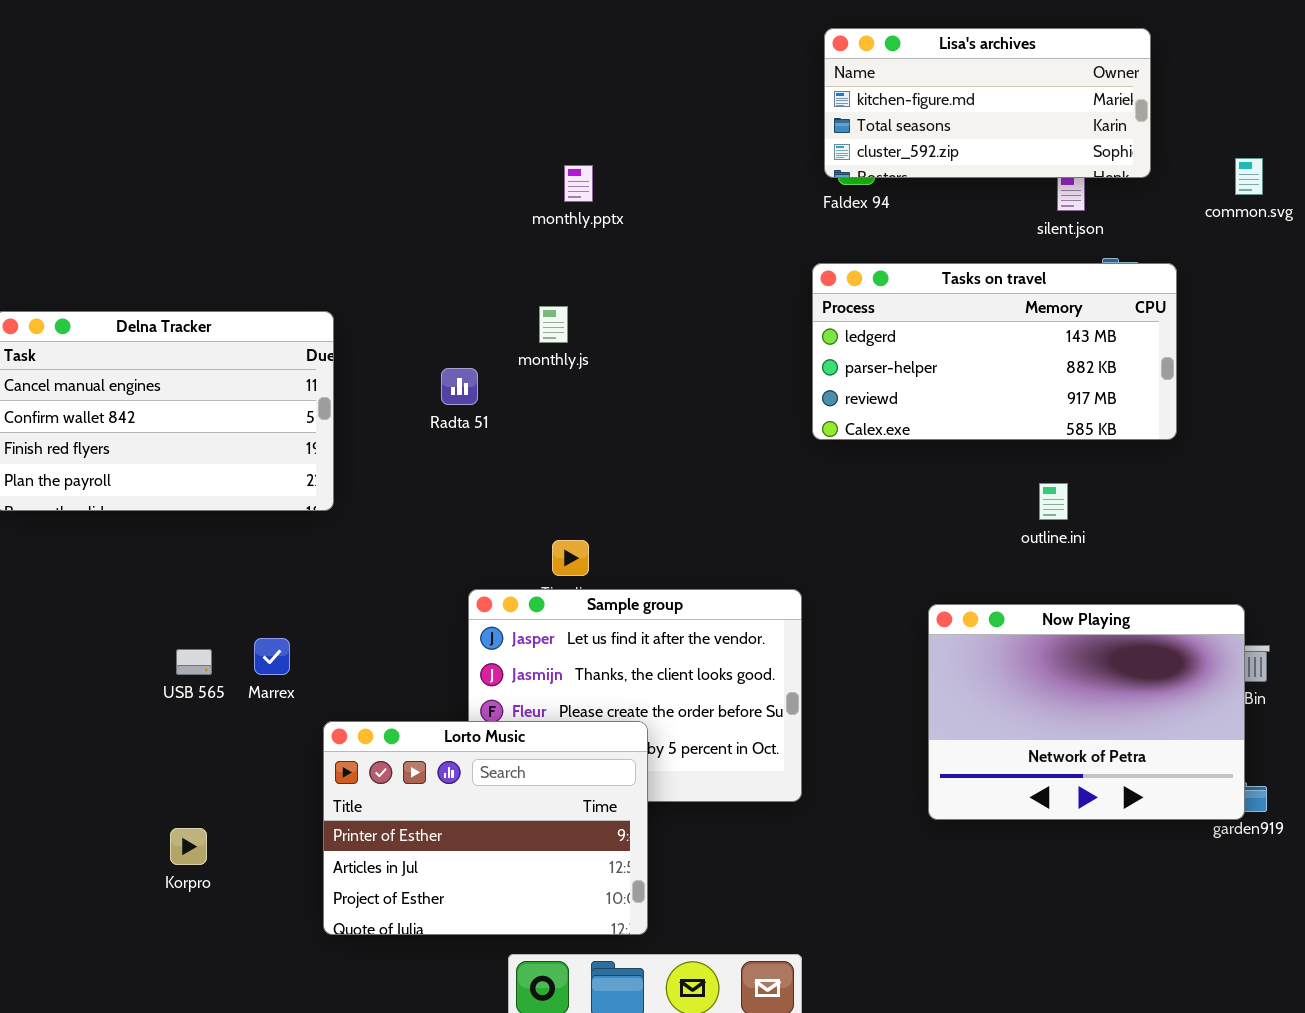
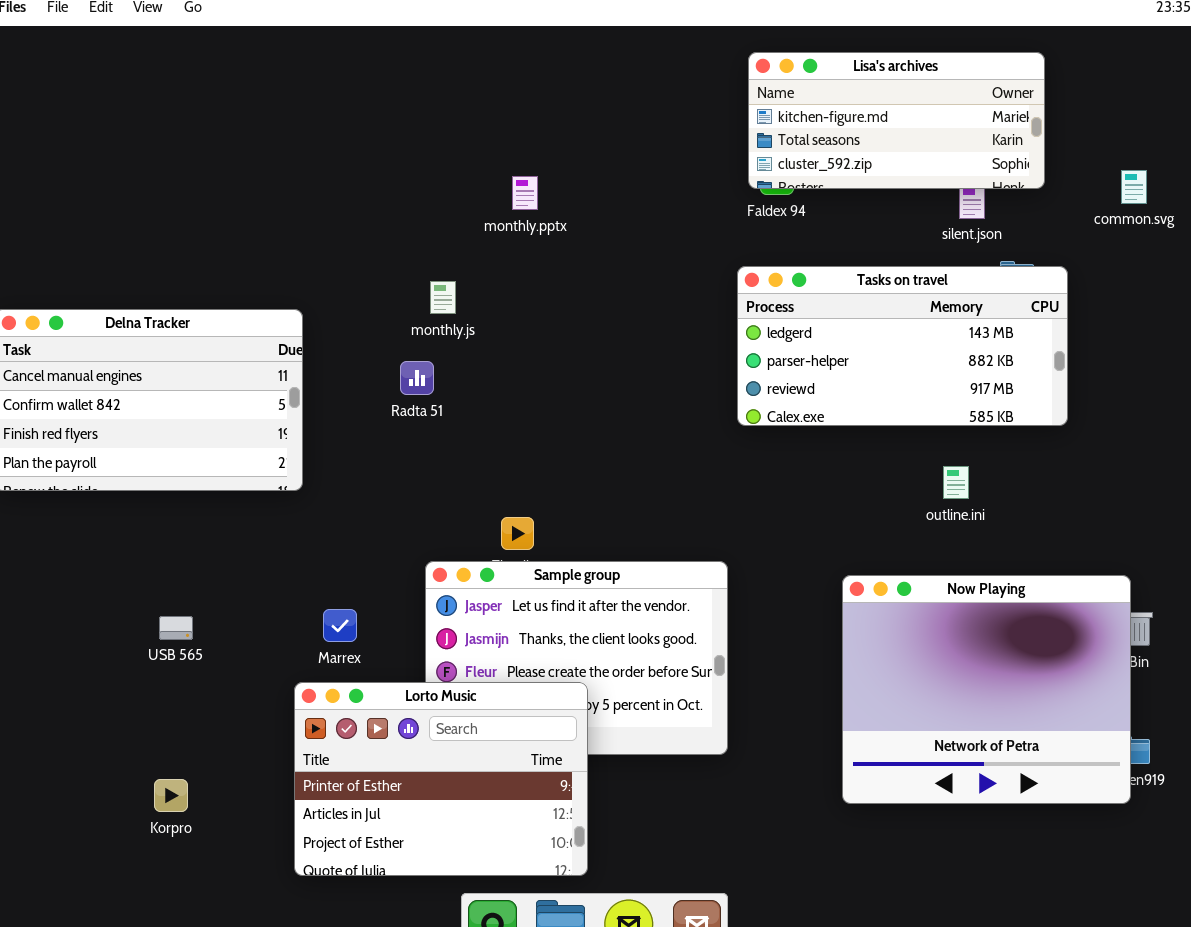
monthly.js: [539,306,568,343] -> [430,281,456,314], moved
Now Playing: [928,604,1245,820] -> [842,575,1131,804], resized
Marrex: [254,638,290,675] -> [323,609,357,642], moved

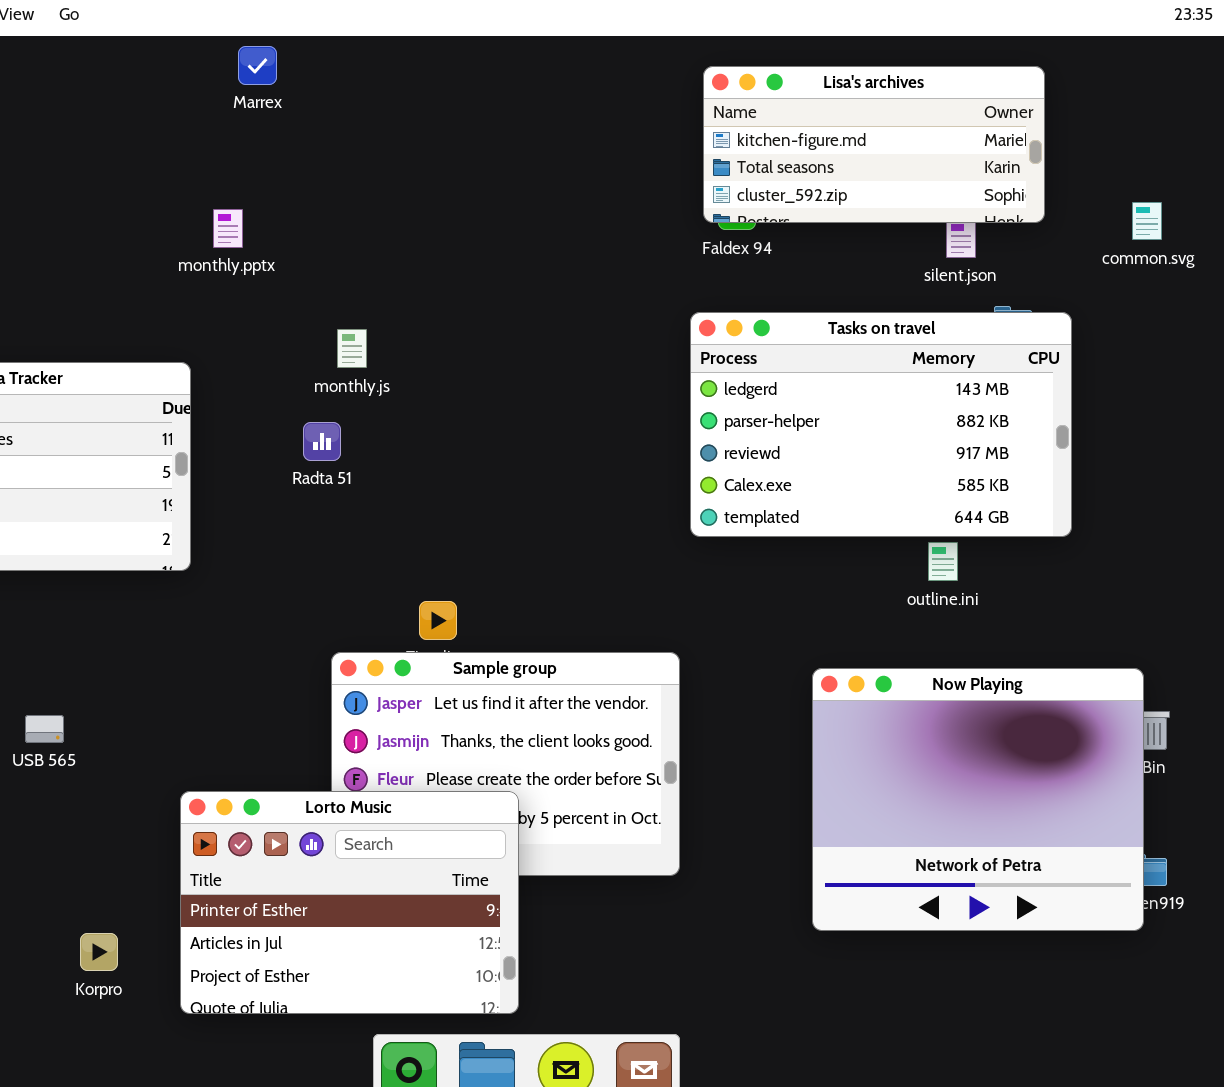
monthly.pptx: [512,176,538,210] -> [213,209,243,248], moved
Tasks on travel: [737,266,1068,426] -> [690,312,1072,537], resized
Marrex: [323,609,357,642] -> [238,46,277,85], moved
Korpro: [154,779,188,812] -> [80,933,118,971], moved

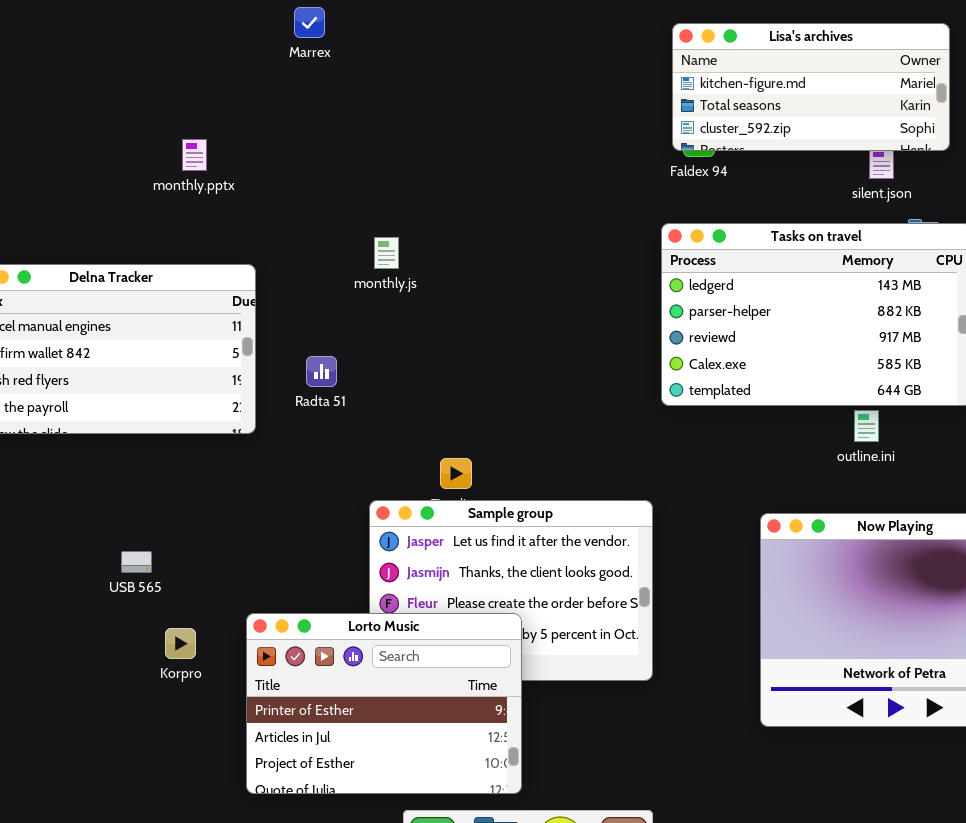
monthly.pptx: [213,209,243,248] -> [182,139,207,171], moved
Radta 51: [303,422,341,461] -> [306,356,337,387], moved
Korpro: [80,933,118,971] -> [165,628,196,659], moved

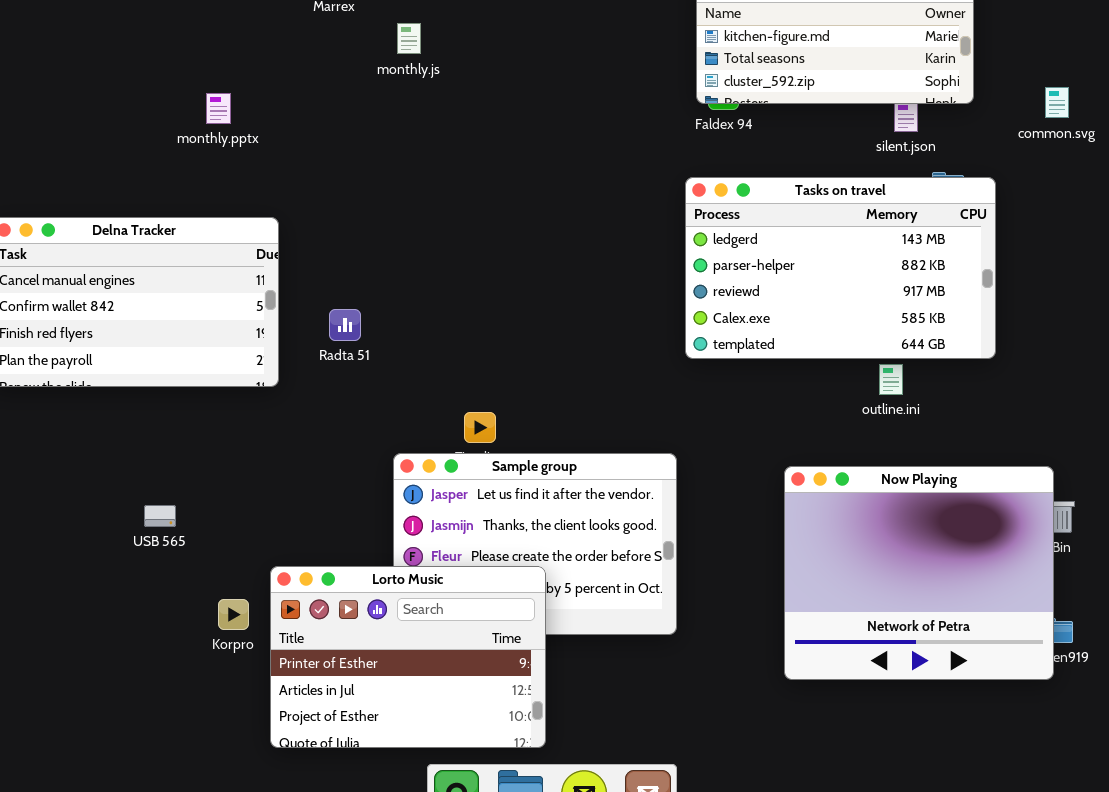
monthly.js: [374,237,399,269] -> [397,23,421,54], moved
Korpro: [165,628,196,659] -> [218,599,249,630], moved

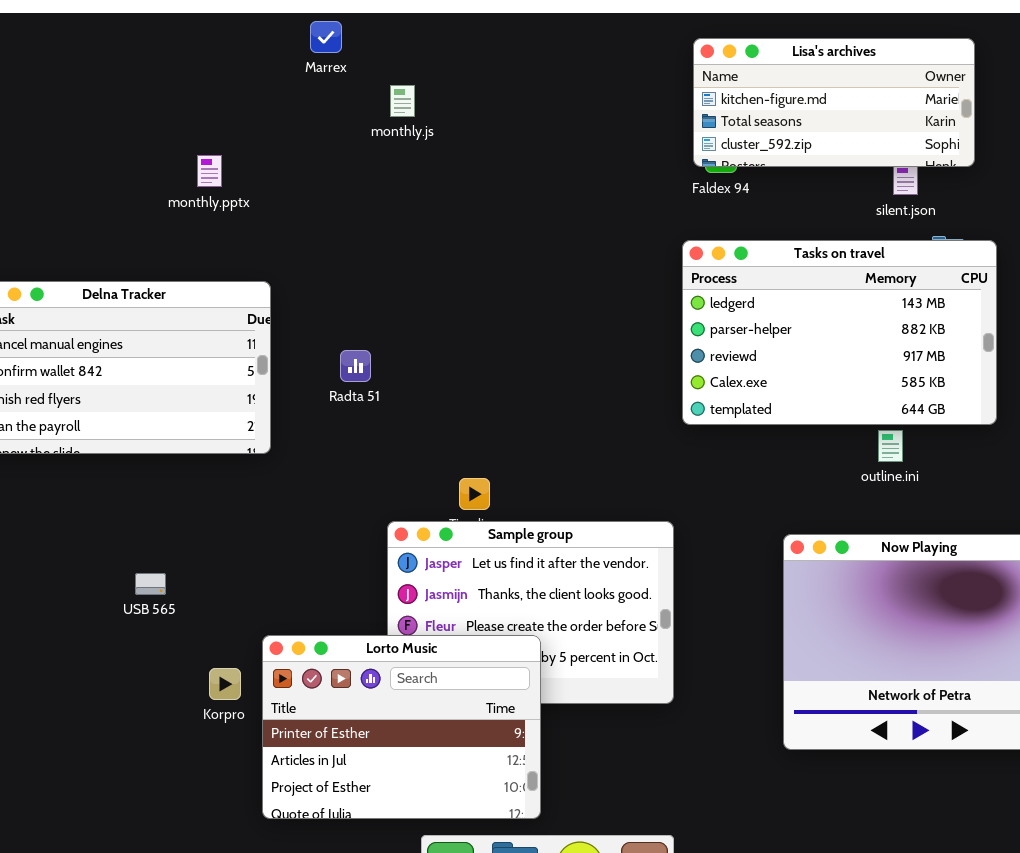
Radta 51: [329,309,361,341] -> [340,350,371,382], moved

